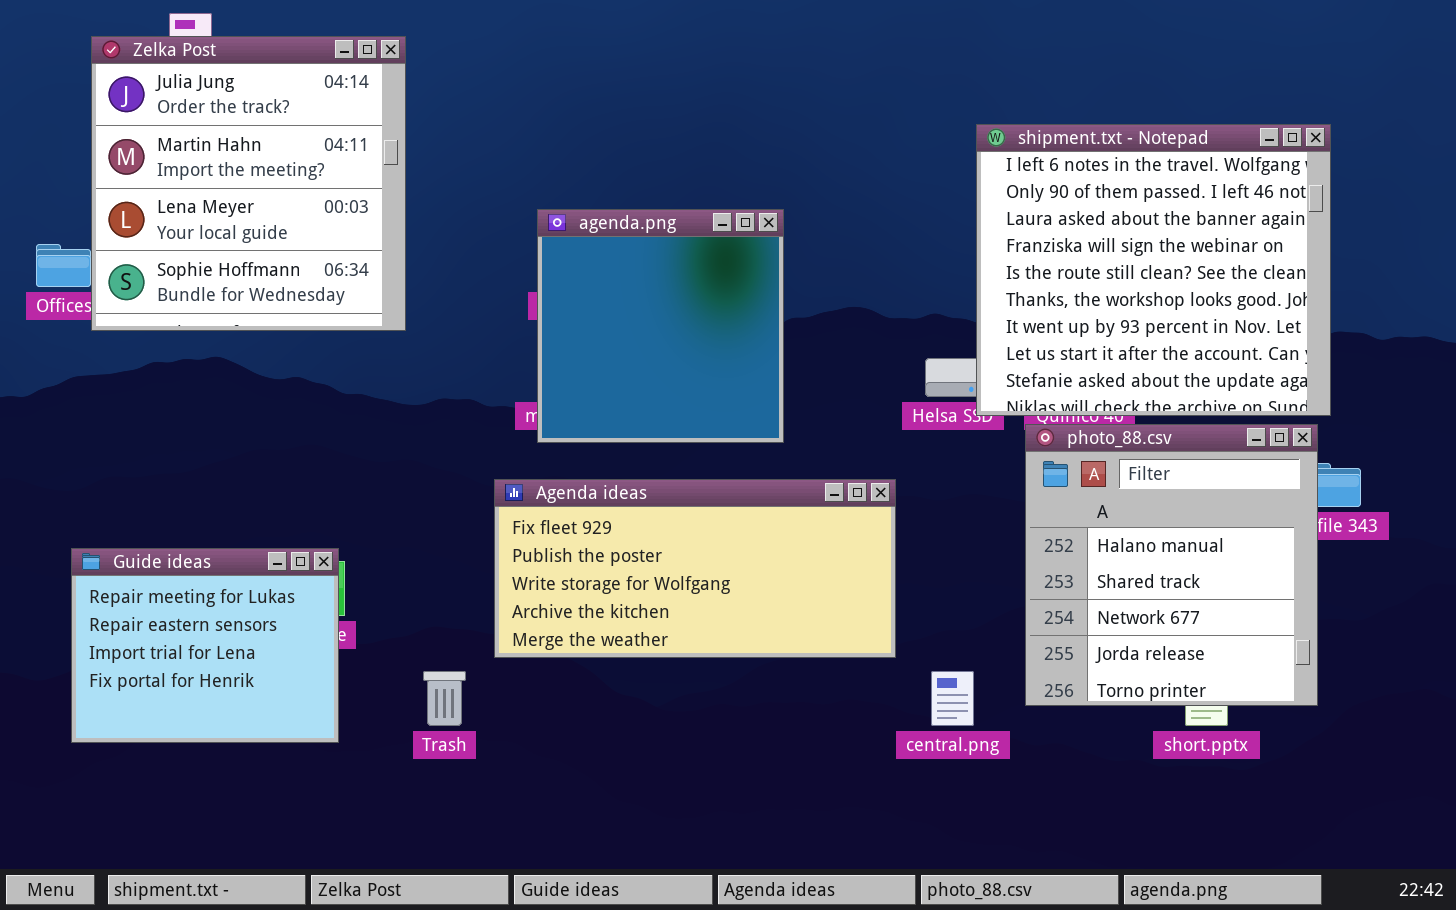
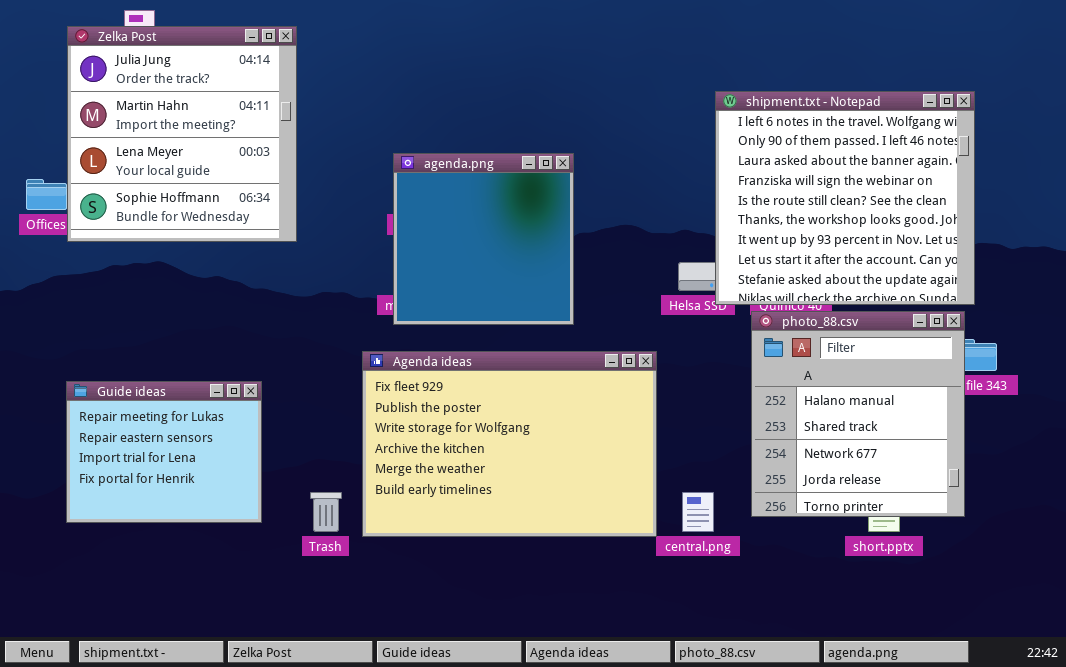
Agenda ideas: [494,479,896,658] -> [362,351,657,537], resized
Guide ideas: [71,548,339,743] -> [66,381,262,523], moved

